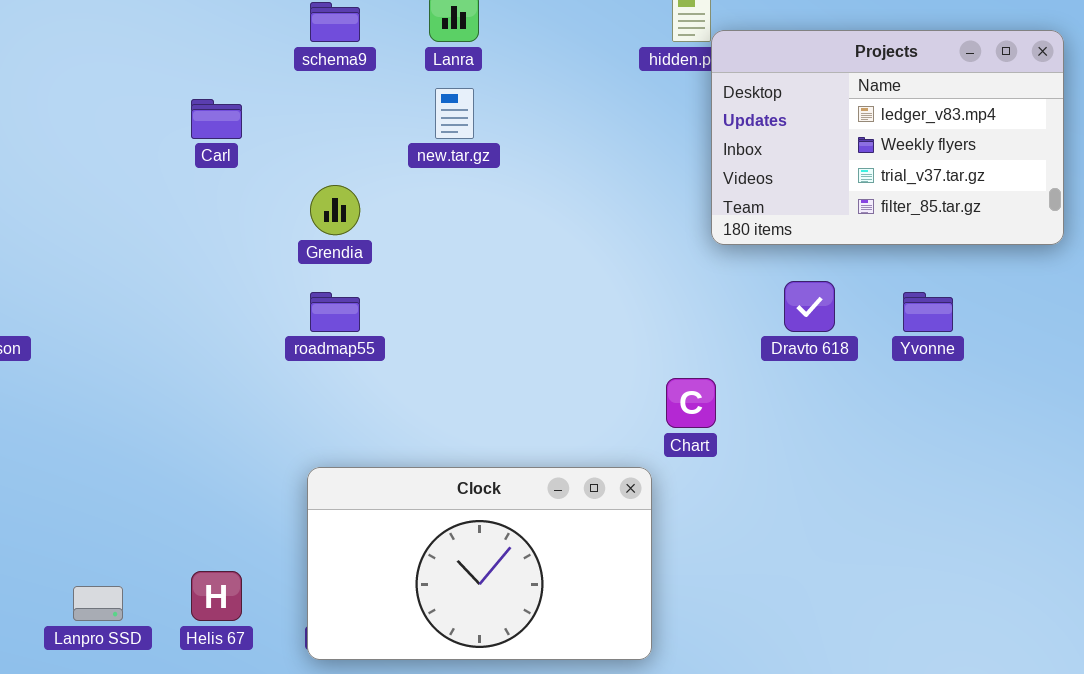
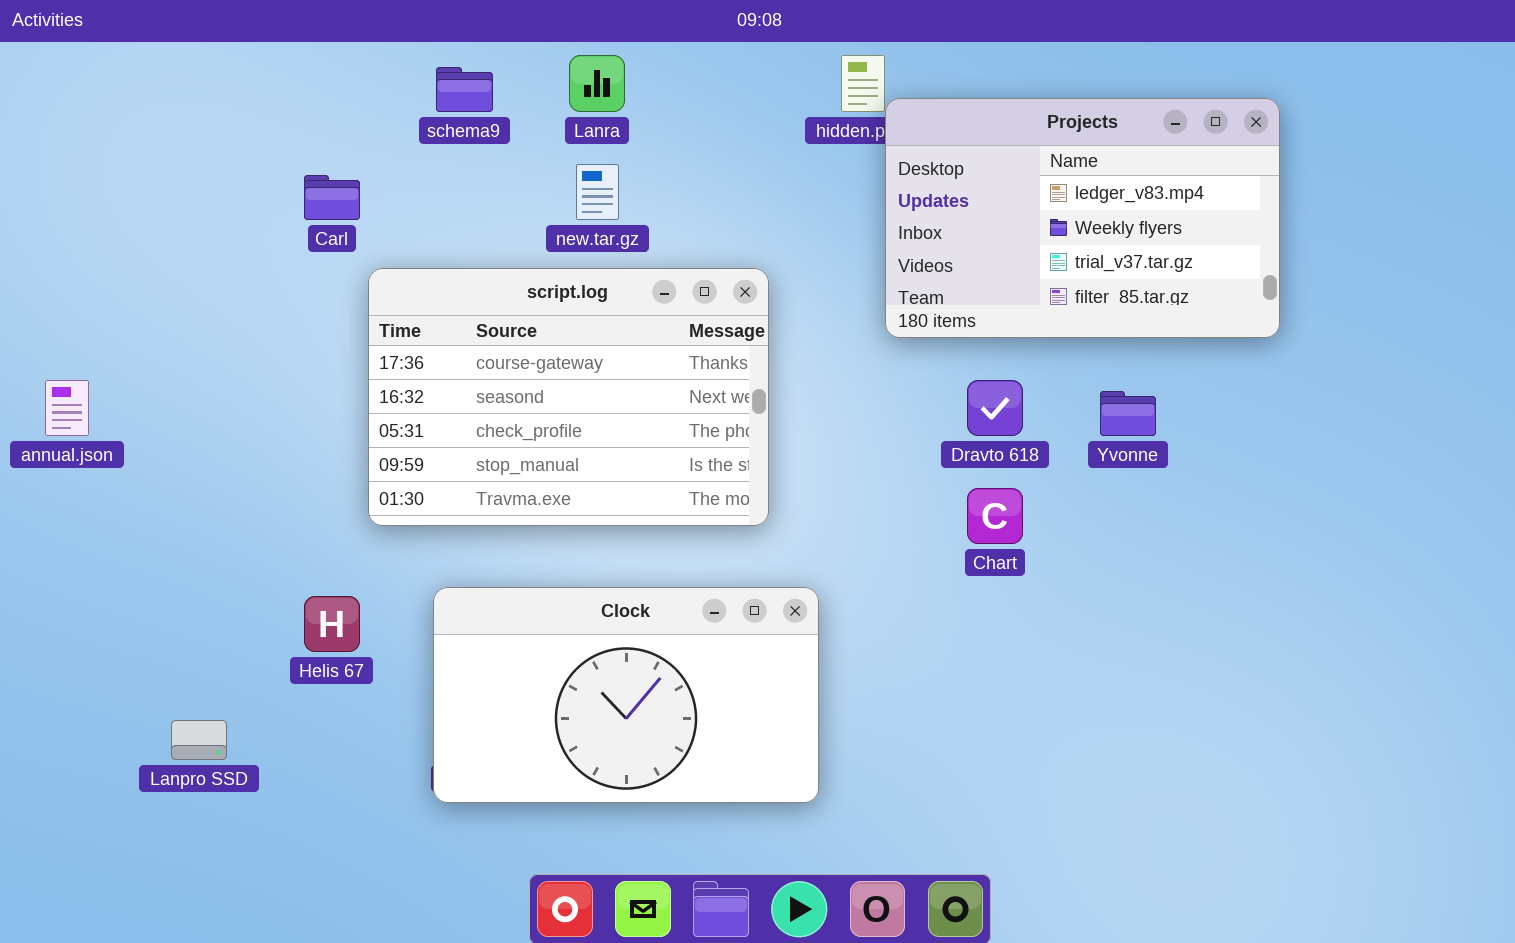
script.log: none -> [368,268,769,526], opened
Chart: [666,378,716,428] -> [967,488,1023,544], moved
Helis 67: [191,571,242,621] -> [304,596,360,652], moved

